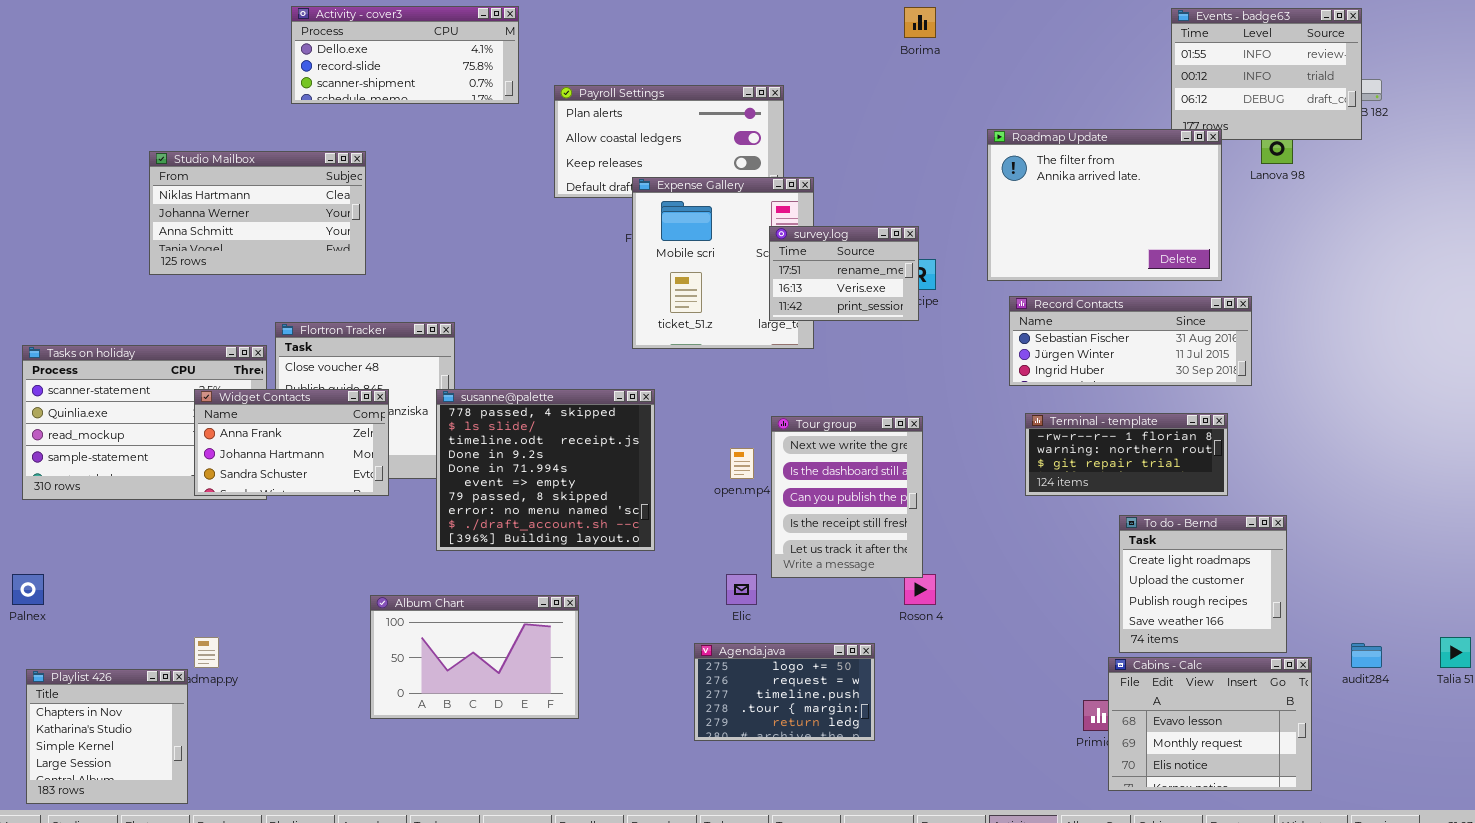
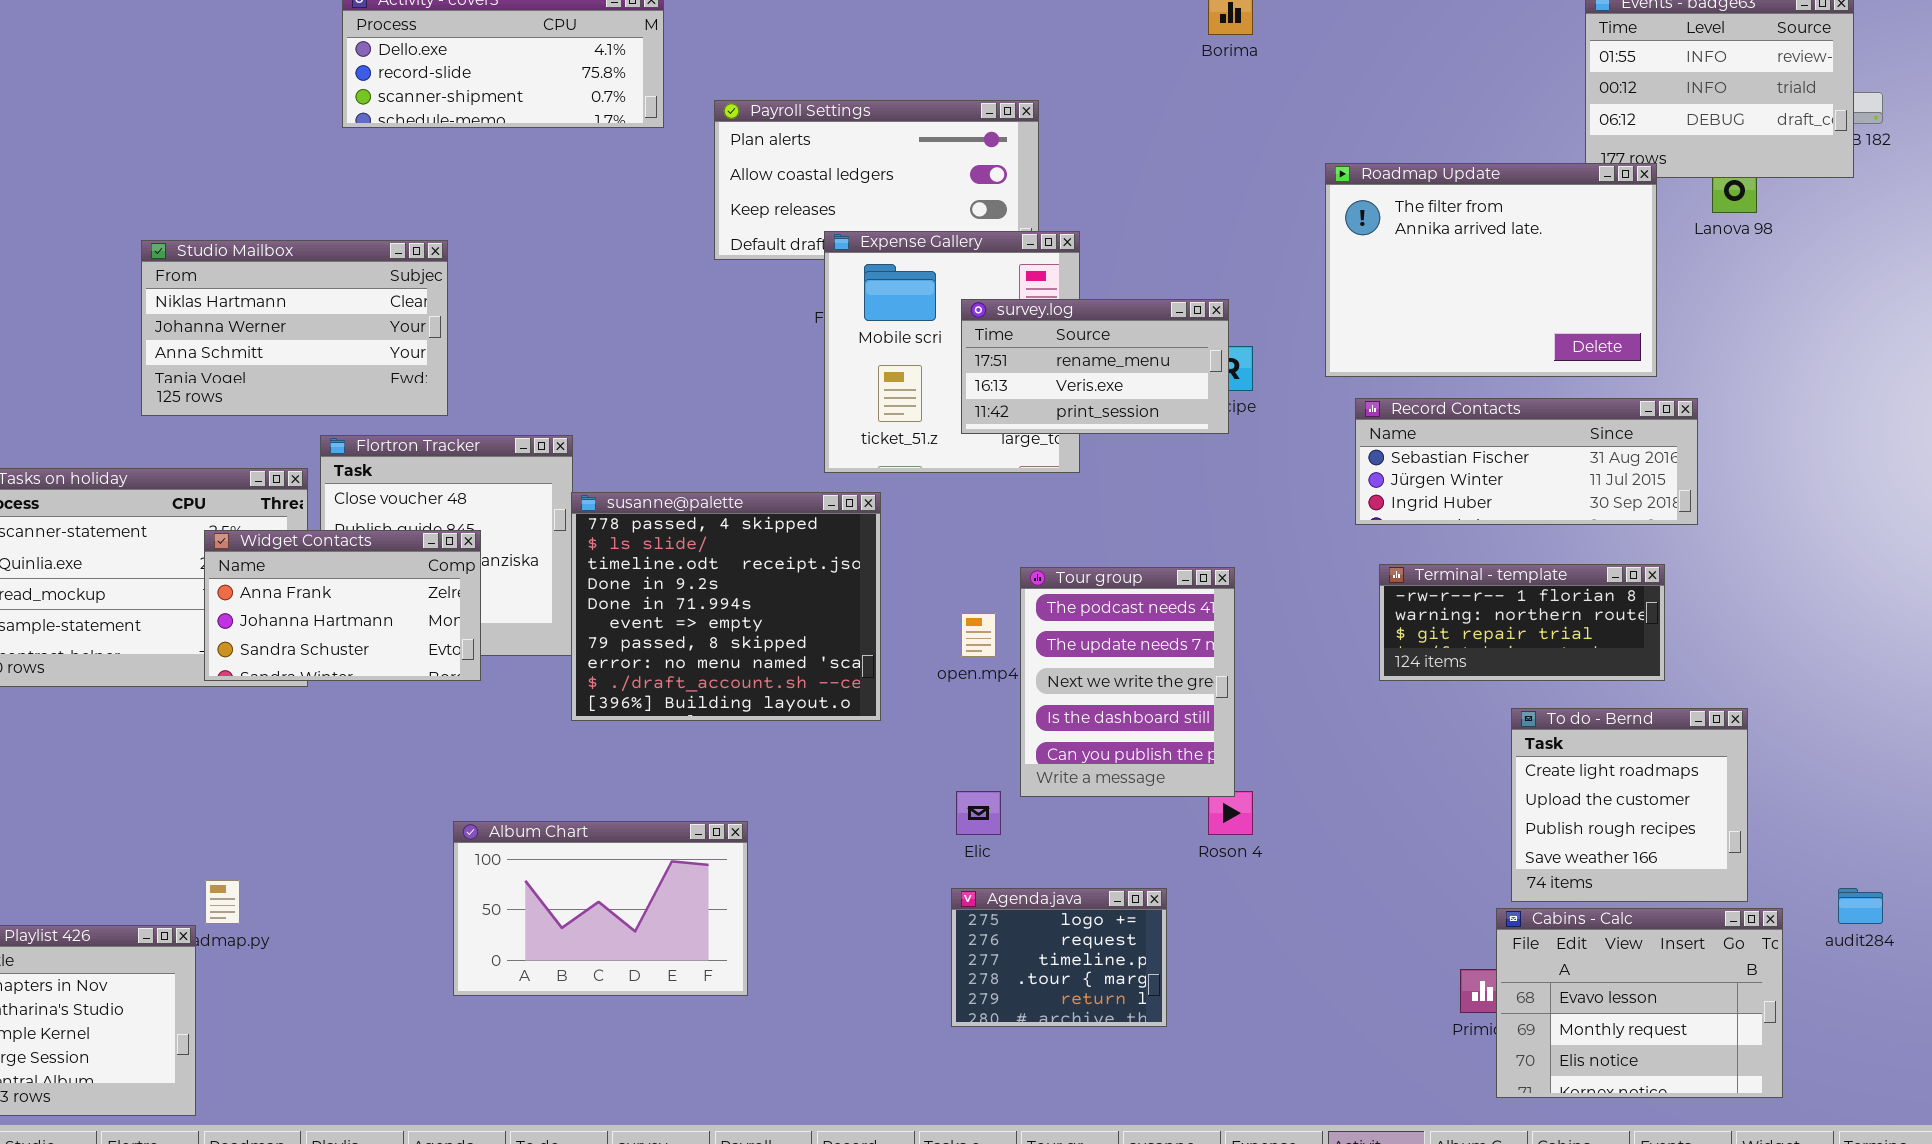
Studio Mailbox: [149,151,366,275] -> [141,240,448,416], moved
survey.log: [769,226,919,321] -> [961,299,1229,434], resized
susanne@palette: [436,389,655,551] -> [571,492,881,721], moved
Tour group: [771,416,923,578] -> [1020,567,1235,797], scrolled up 2 rows
Agenda.java: [694,643,875,741] -> [951,888,1167,1027], resized

